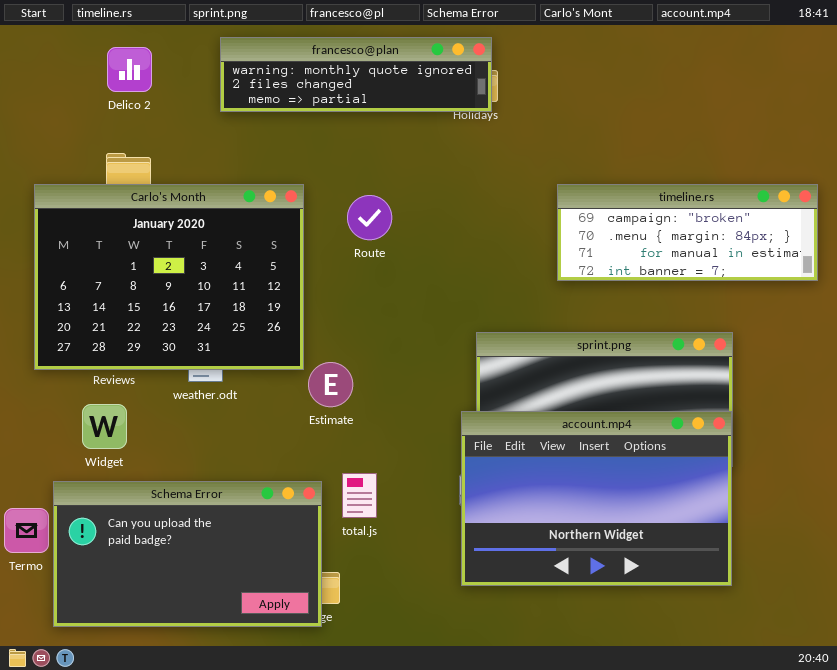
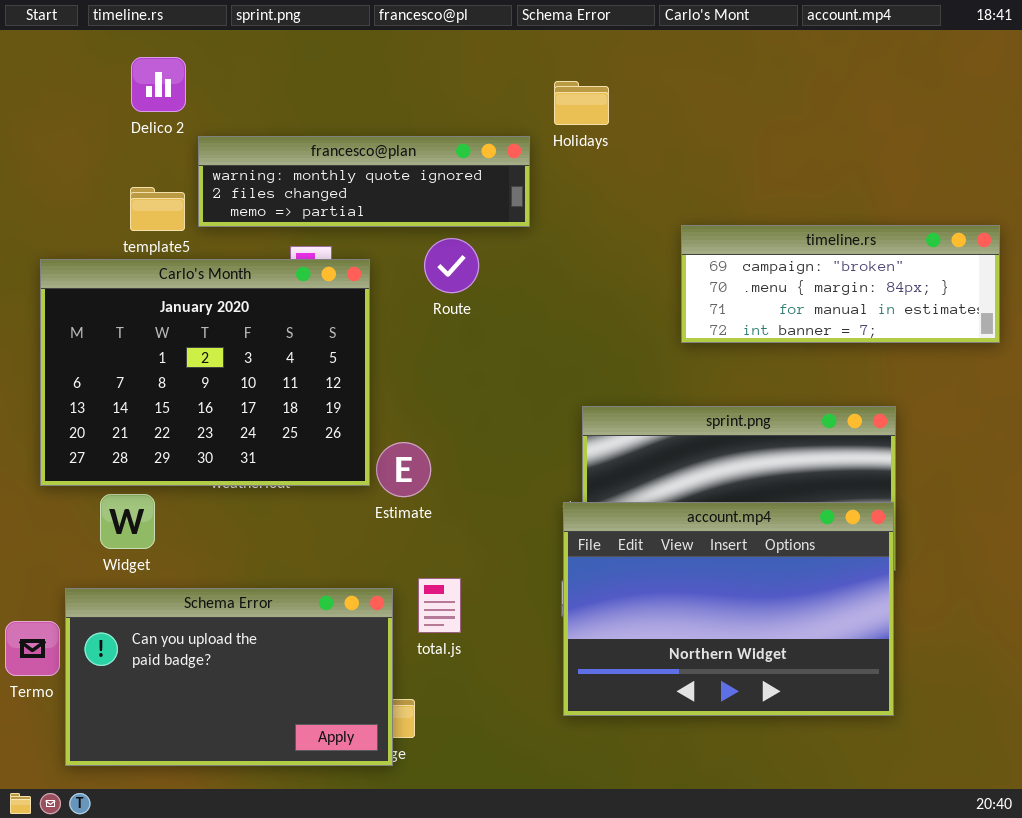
francesco@plan: [220,37,492,112] -> [198,136,530,227], moved
Carlo's Month: [34,184,304,370] -> [40,259,370,486], moved

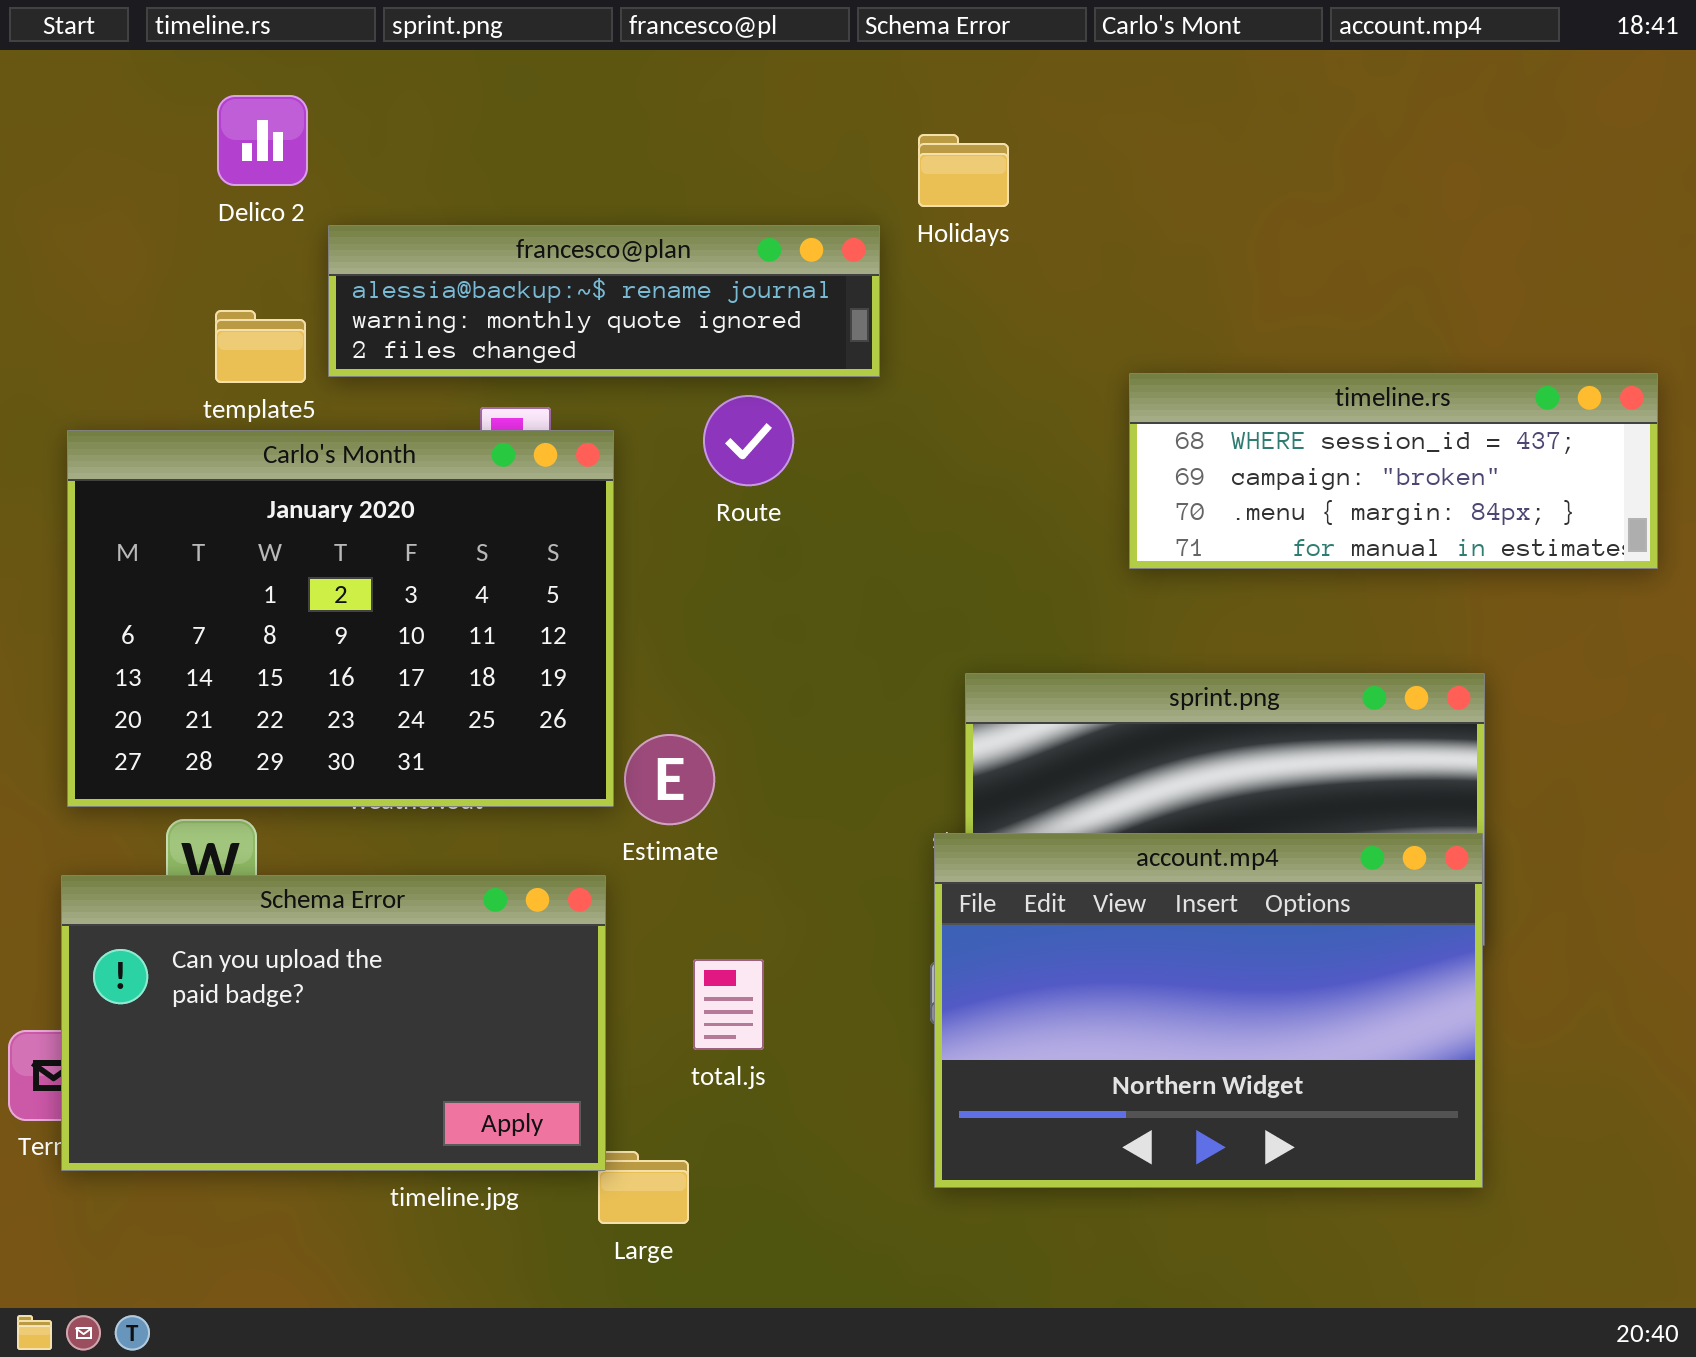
francesco@plan: [198,136,530,227] -> [328,225,880,377], scrolled up 1 row
timeline.rs: [681,225,1000,343] -> [1129,373,1658,569], scrolled up 1 row
Schema Error: [65,588,393,766] -> [61,875,606,1171], moved

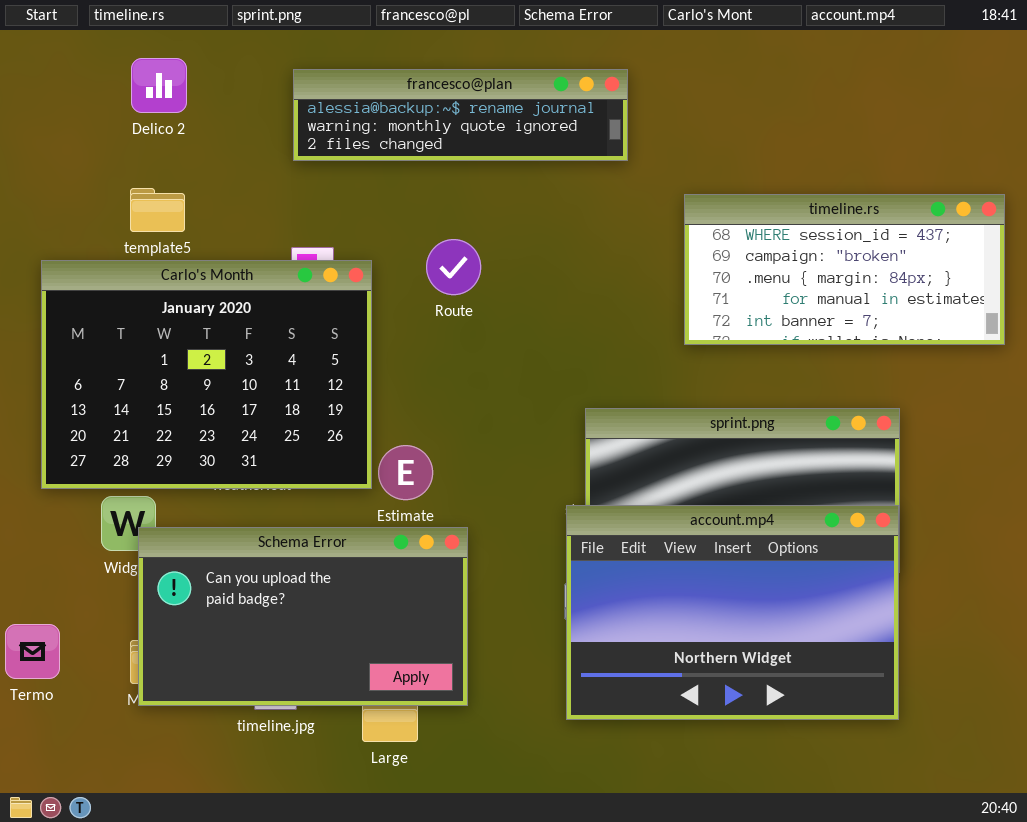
francesco@plan: [328,225,880,377] -> [293,69,628,161], moved
timeline.rs: [1129,373,1658,569] -> [684,194,1005,345], resized
Schema Error: [61,875,606,1171] -> [138,527,468,706], moved

